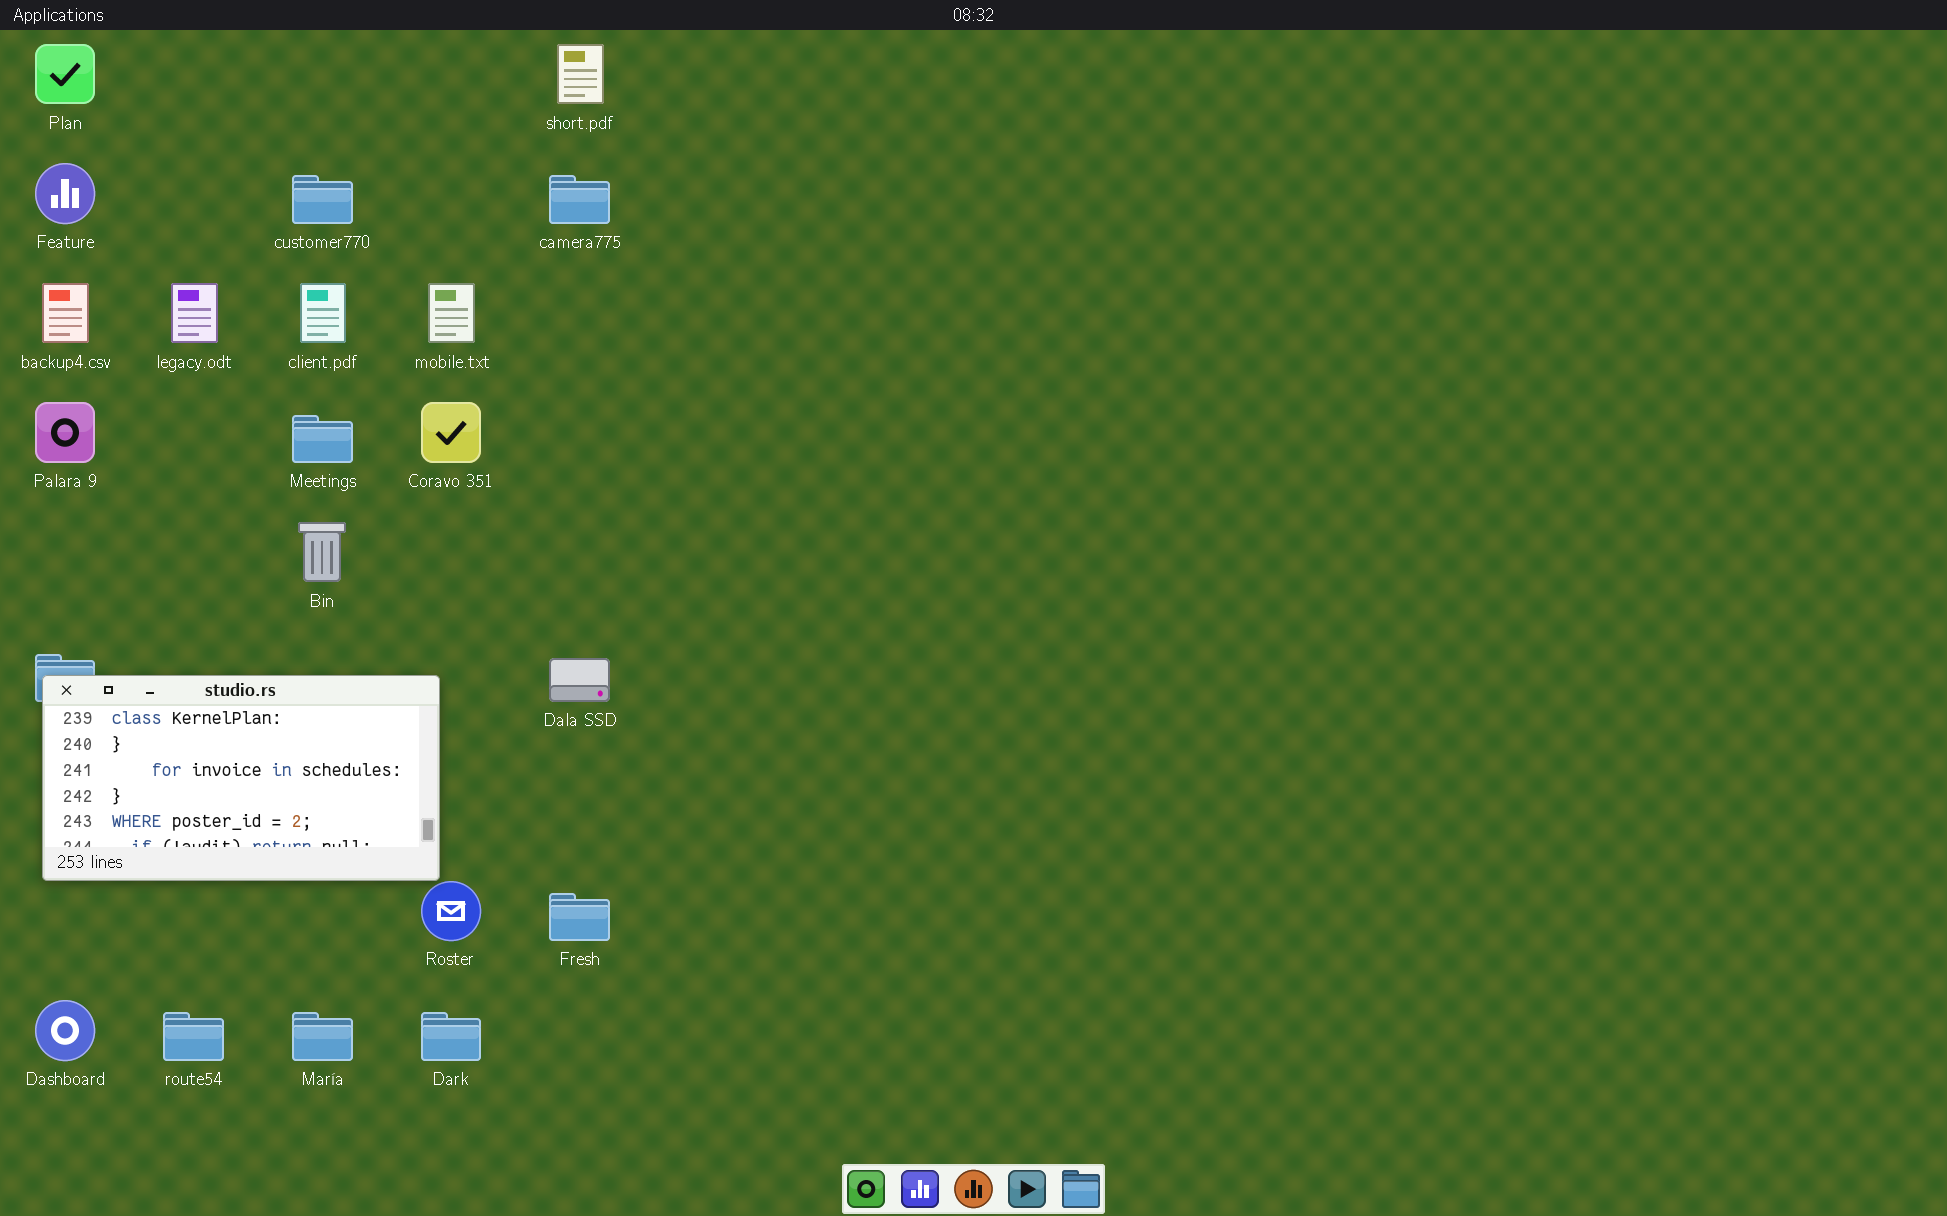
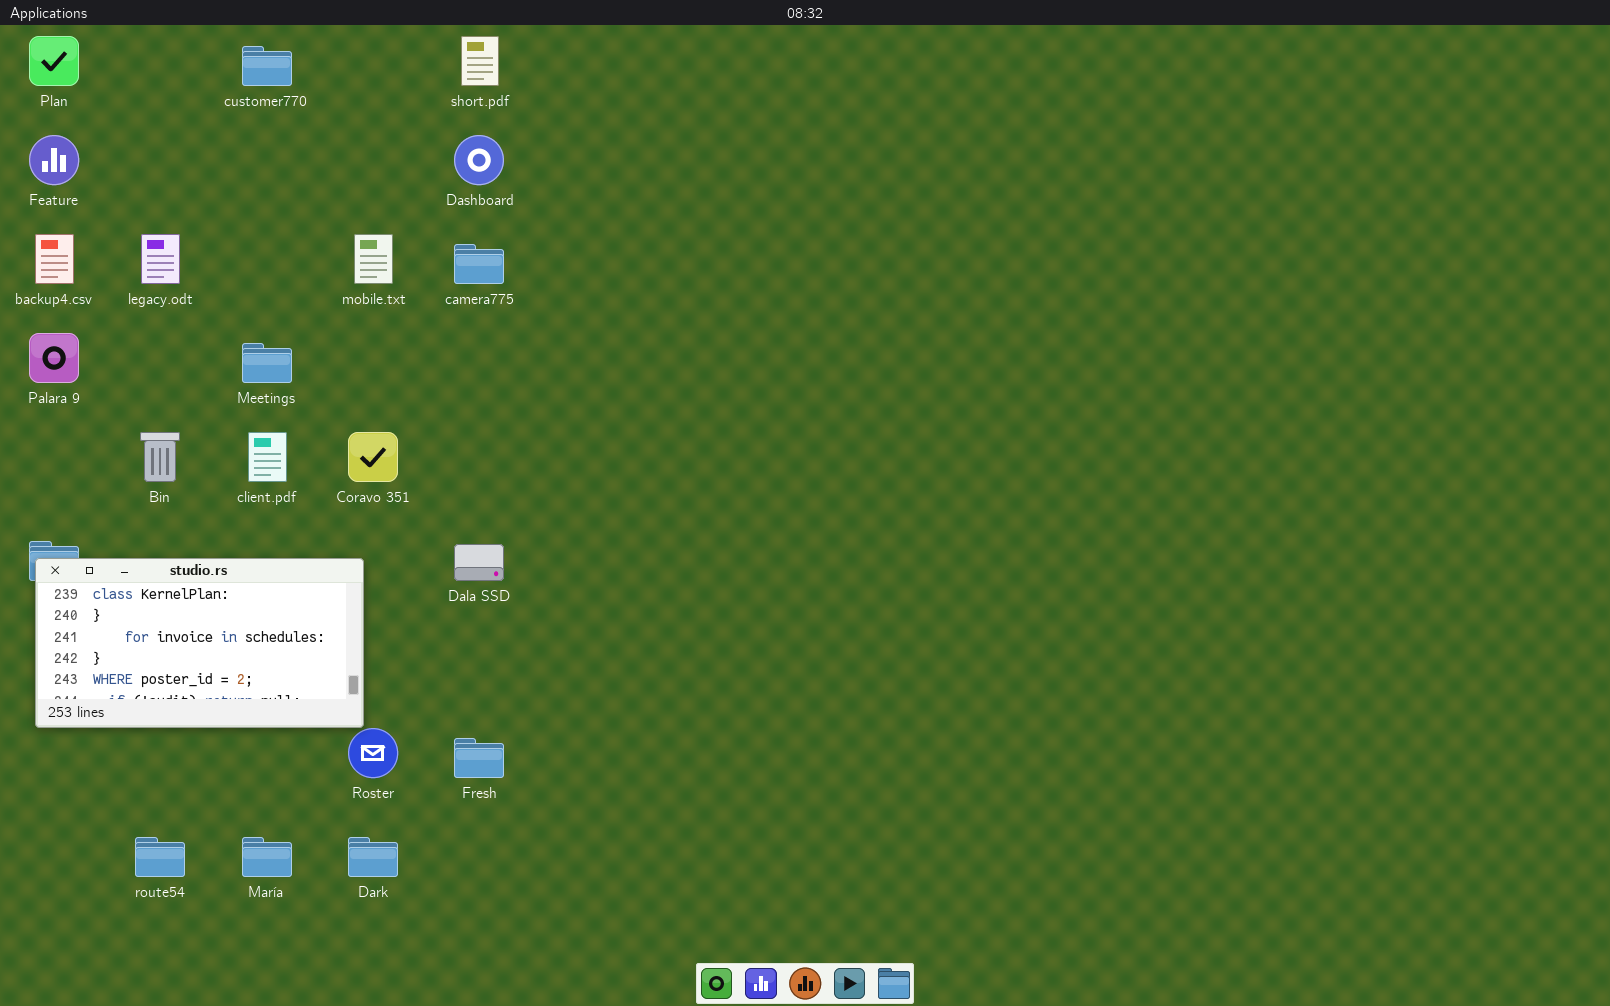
customer770: [292,175,353,224] -> [242,46,292,86], moved
camera775: [549,175,610,224] -> [454,244,504,284], moved
client.pdf: [300,283,346,343] -> [248,432,287,482], moved
Coravo 351: [421,402,481,463] -> [348,432,398,482], moved
Bin: [298,522,346,582] -> [140,432,180,482], moved
Dashboard: [35,1000,95,1061] -> [454,135,504,185], moved

